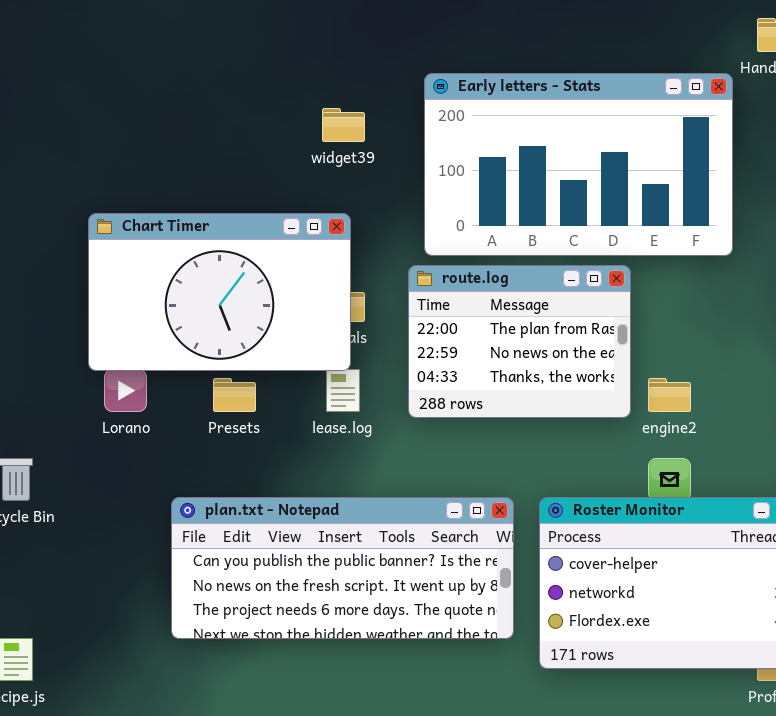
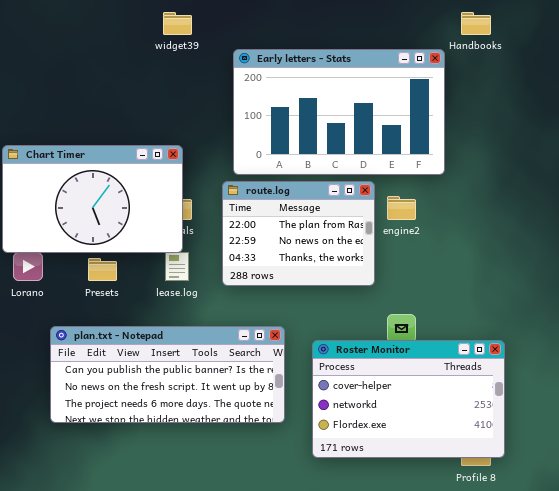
widget39: [322,108,365,142] -> [163,12,192,35], moved
engine2: [648,378,691,412] -> [387,196,416,220], moved
plan.txt - Notepad: [171,497,514,639] -> [50,326,285,423], moved

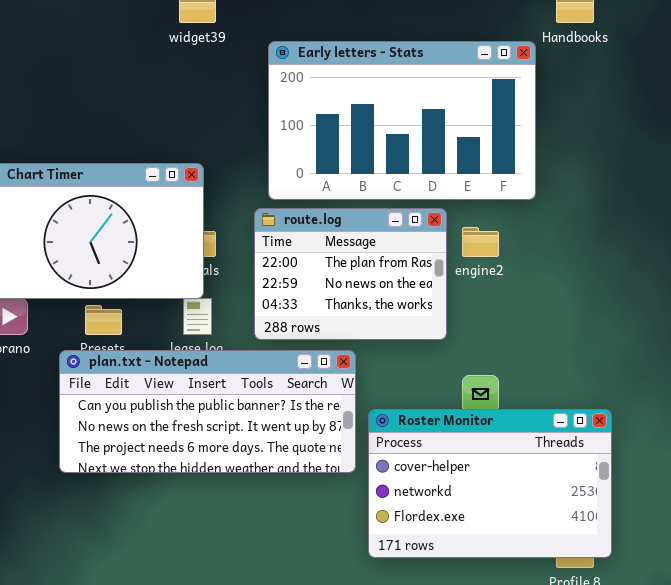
plan.txt - Notepad: [50,326,285,423] -> [59,350,356,473], moved

